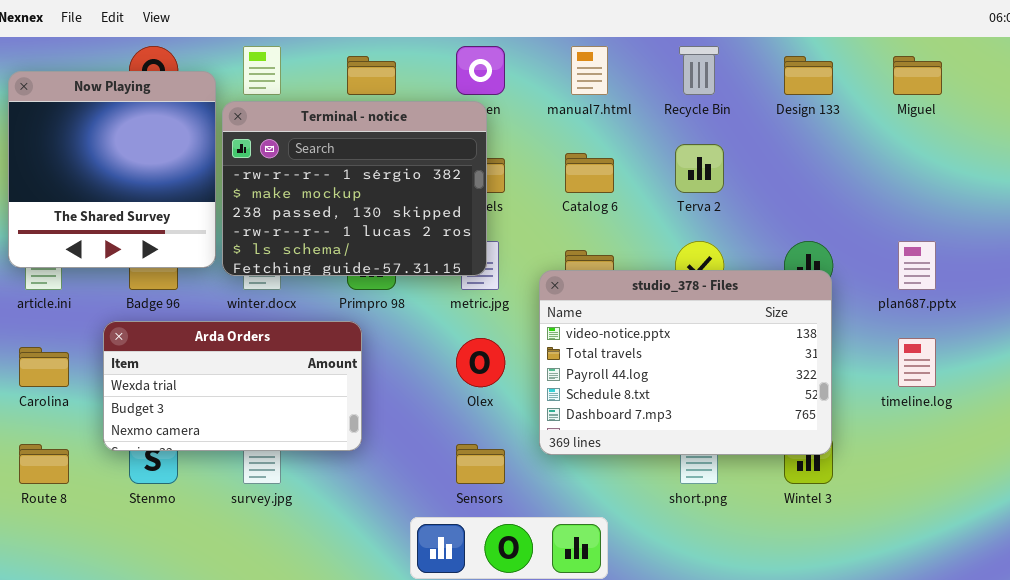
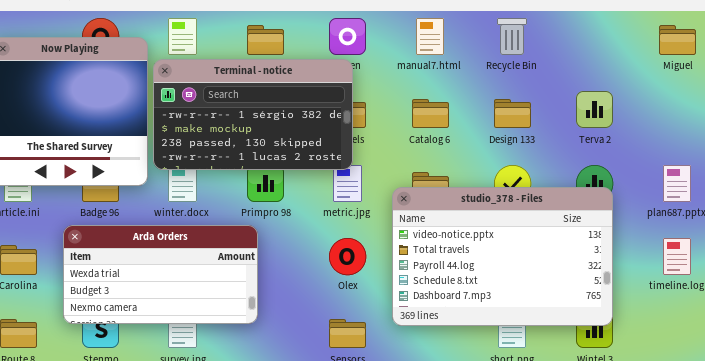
Design 133: [784,56,833,95] -> [494,99,531,128], moved
Terminal - notice: [222,101,487,276] -> [153,59,353,170], resized
Terva 2: [675,144,724,193] -> [576,91,613,128], moved

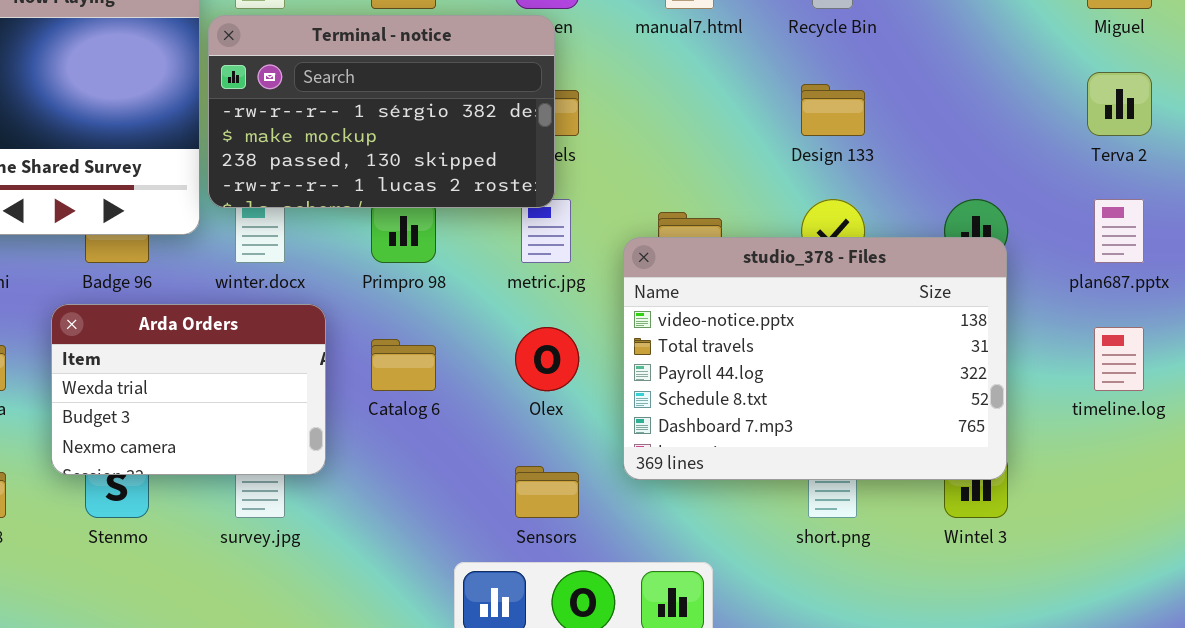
Terva 2: [576,91,613,128] -> [1087,72,1152,136], moved
Catalog 6: [412,99,449,128] -> [371,339,436,391], moved
Arda Orders: [63,225,258,324] -> [51,304,326,475], resized

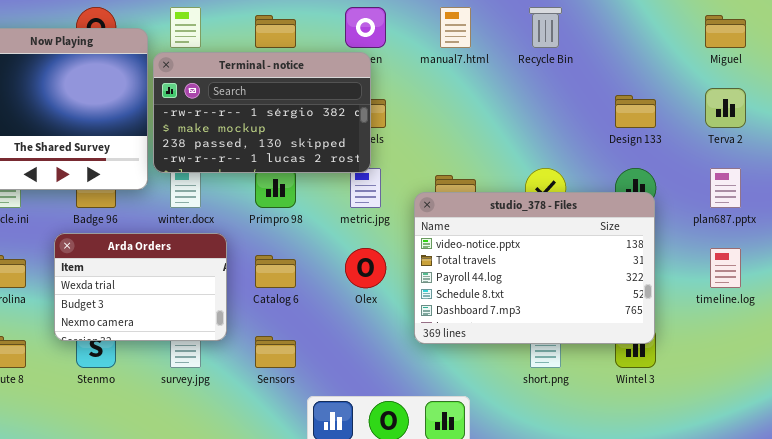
Design 133: [801,84,865,136] -> [615,95,656,128], moved
Sensors: [515,466,579,518] -> [255,336,296,368], moved

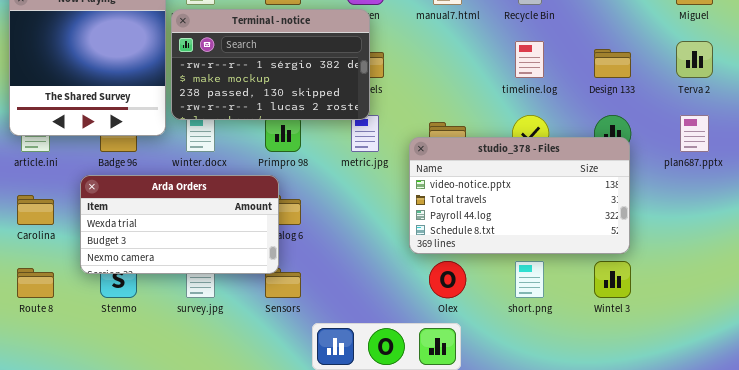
studio_378 - Files: [414,192,655,344] -> [409,137,630,254], resized
Arda Orders: [54,233,227,341] -> [80,175,279,274], resized
Olex: [345,248,386,288] -> [429,261,466,298], moved
timeline.log: [710,248,741,288] -> [515,41,544,78], moved

